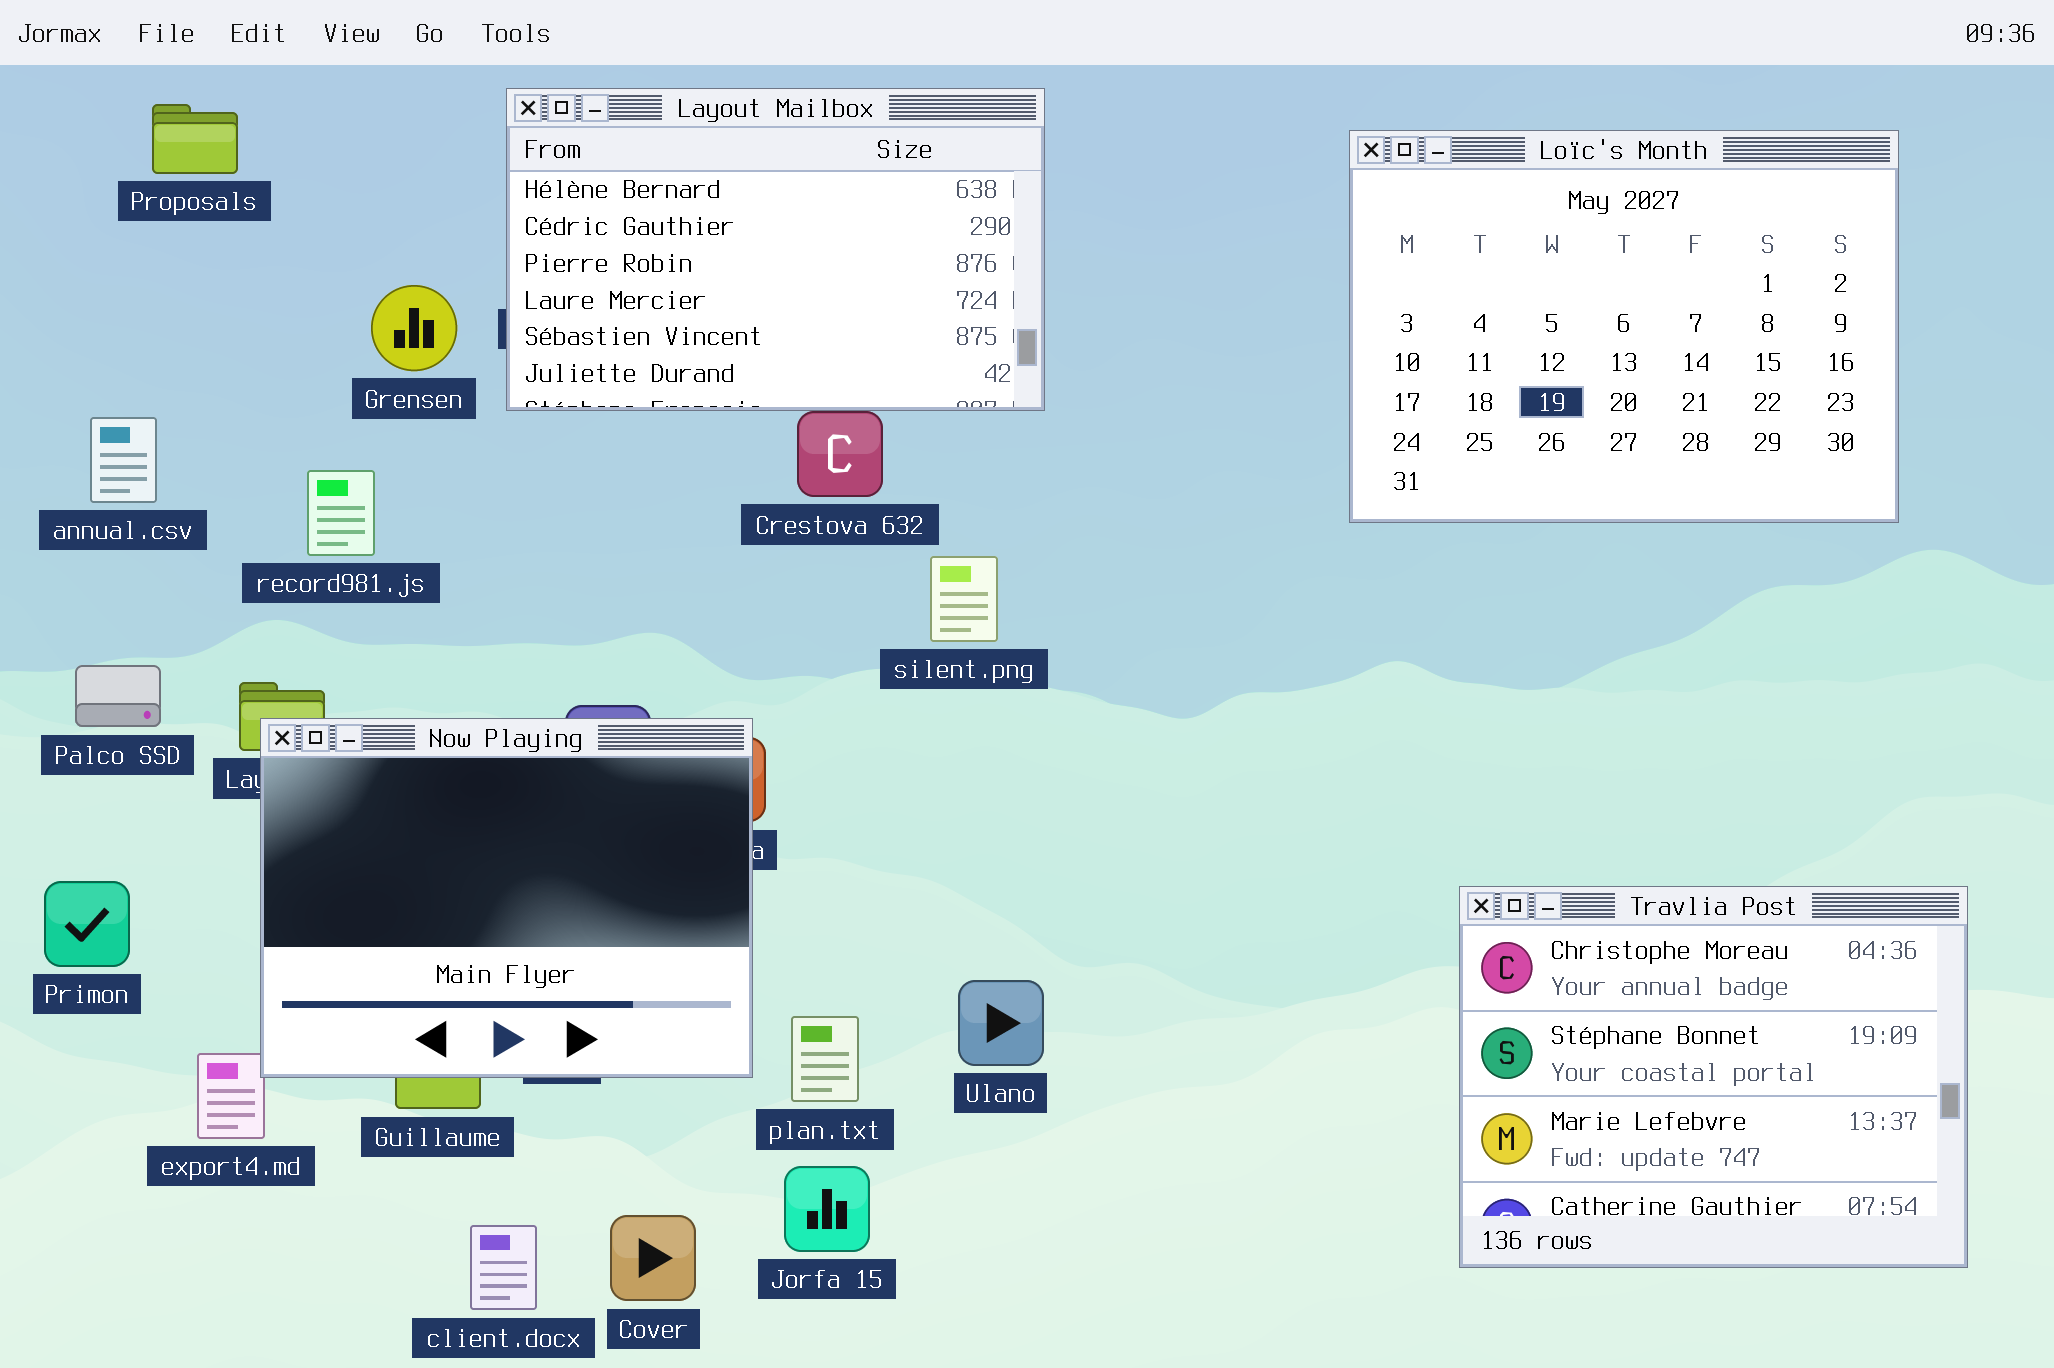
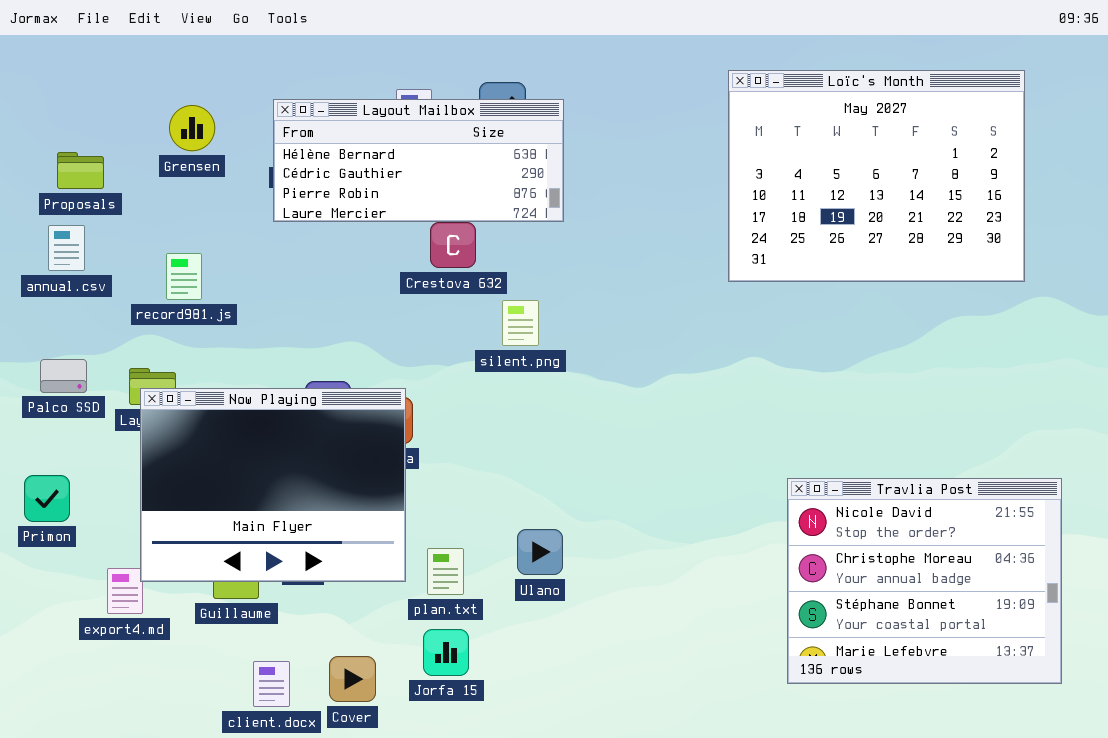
Layout Mailbox: [506,88,1045,411] -> [273,99,564,222], resized
Proposals: [152,104,238,174] -> [57,152,104,189], moved
Grensen: [371,285,457,371] -> [169,105,215,151], moved
Travlia Post: [1459,886,1968,1268] -> [787,478,1062,684], scrolled up 1 row

